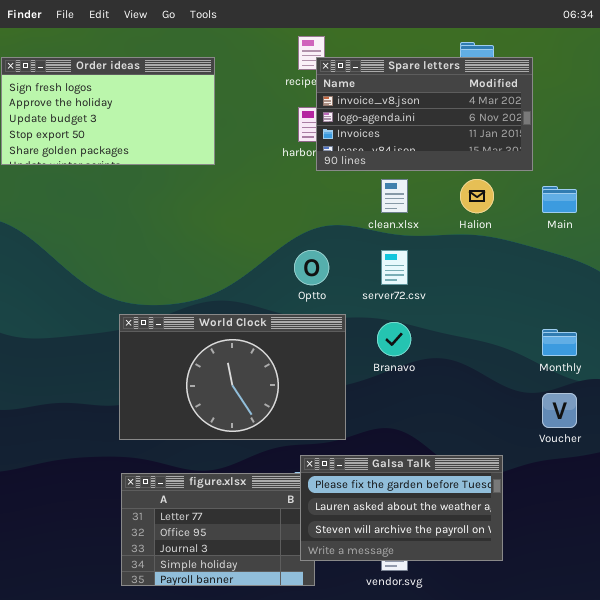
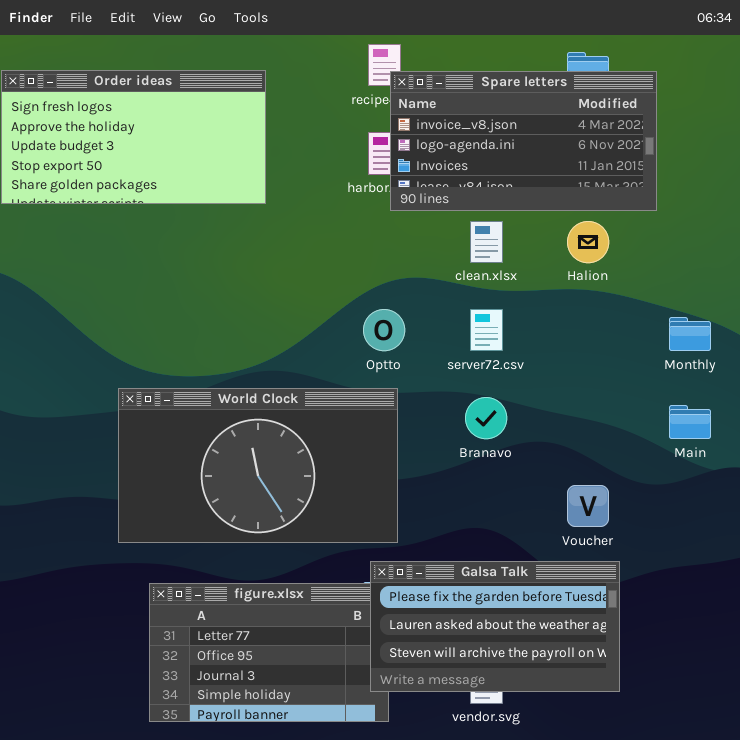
Main: [542,186,577,213] -> [669,405,711,439], moved
World Clock: [119,314,346,440] -> [118,388,398,543], moved
Monthly: [542,329,577,356] -> [669,317,711,351], moved
Voucher: [542,393,577,428] -> [567,485,609,527], moved

